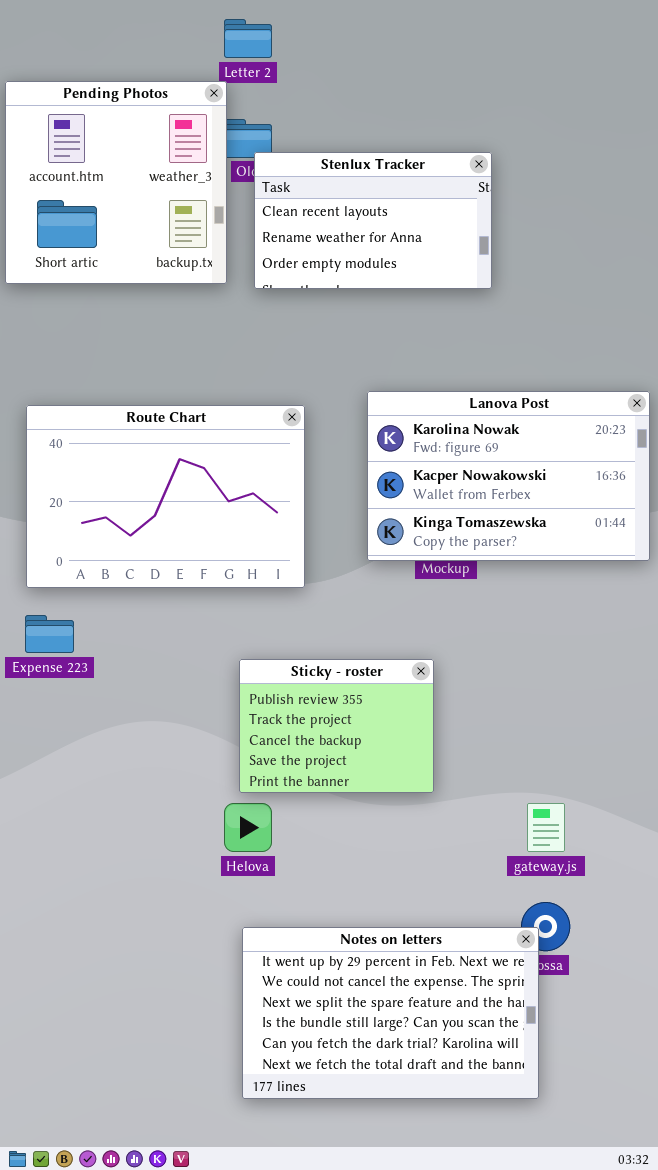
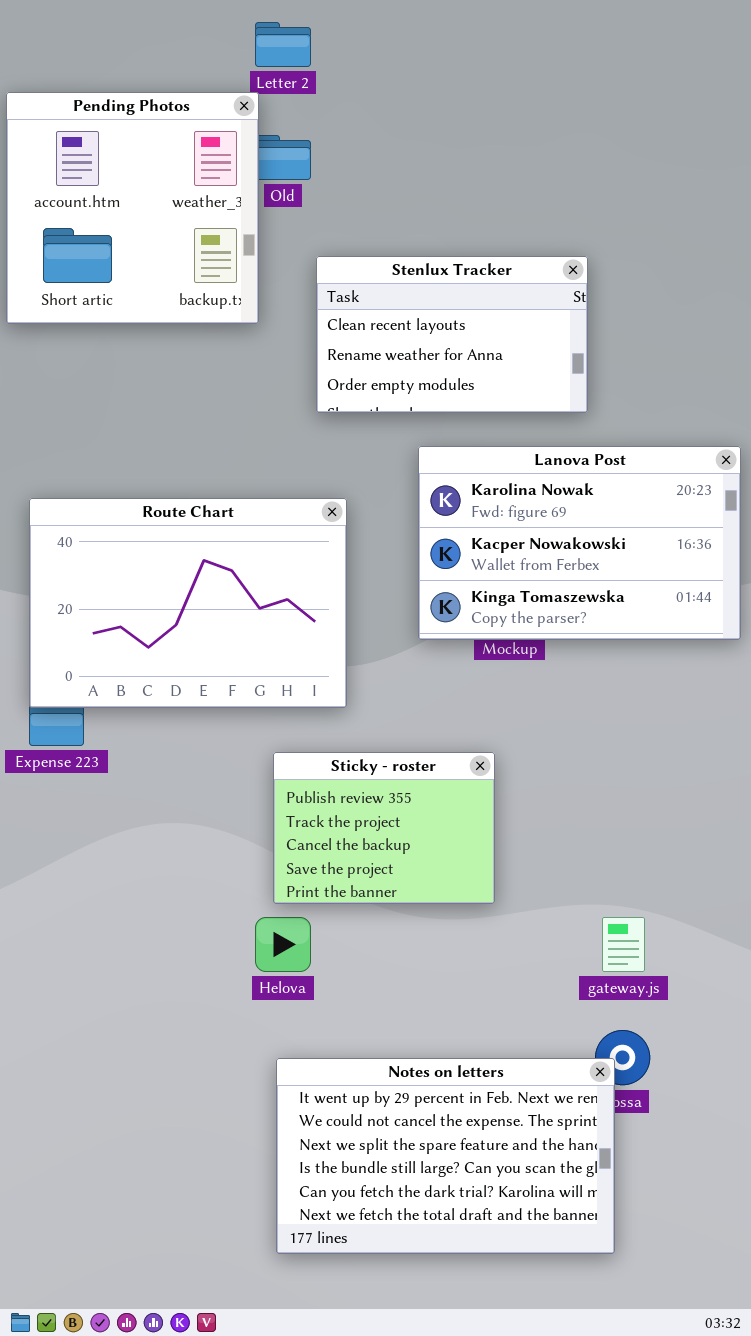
Stenlux Tracker: [254,152,492,289] -> [316,256,588,413], moved
Route Chart: [26,405,305,588] -> [29,498,347,708], moved

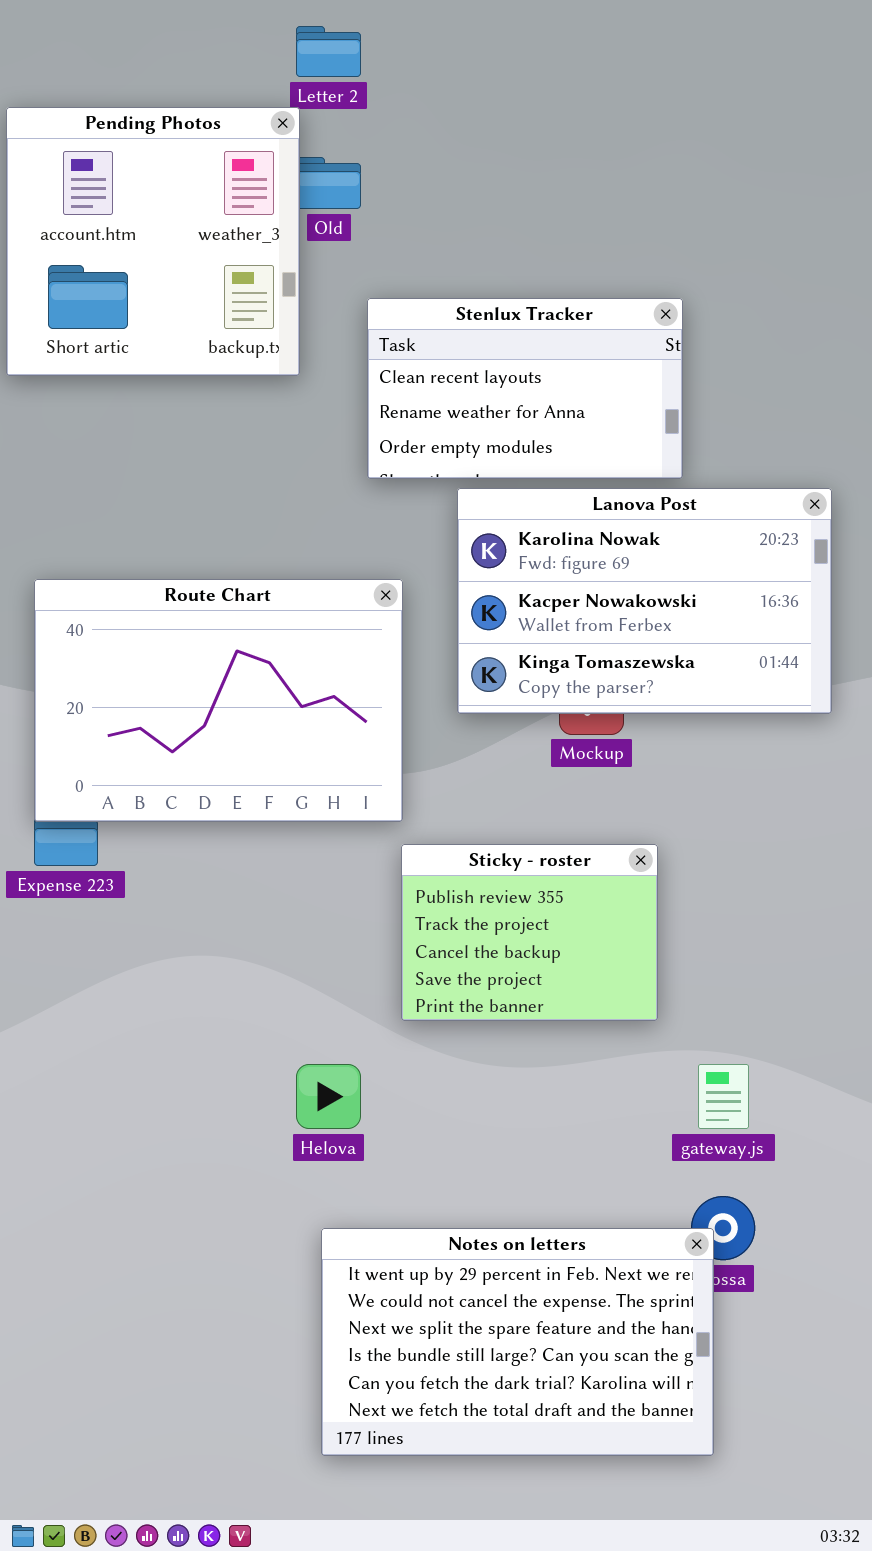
Lanova Post: [418,446,741,640] -> [457,488,832,714], moved
Sticky - roster: [273,752,495,904] -> [401,844,658,1021], moved

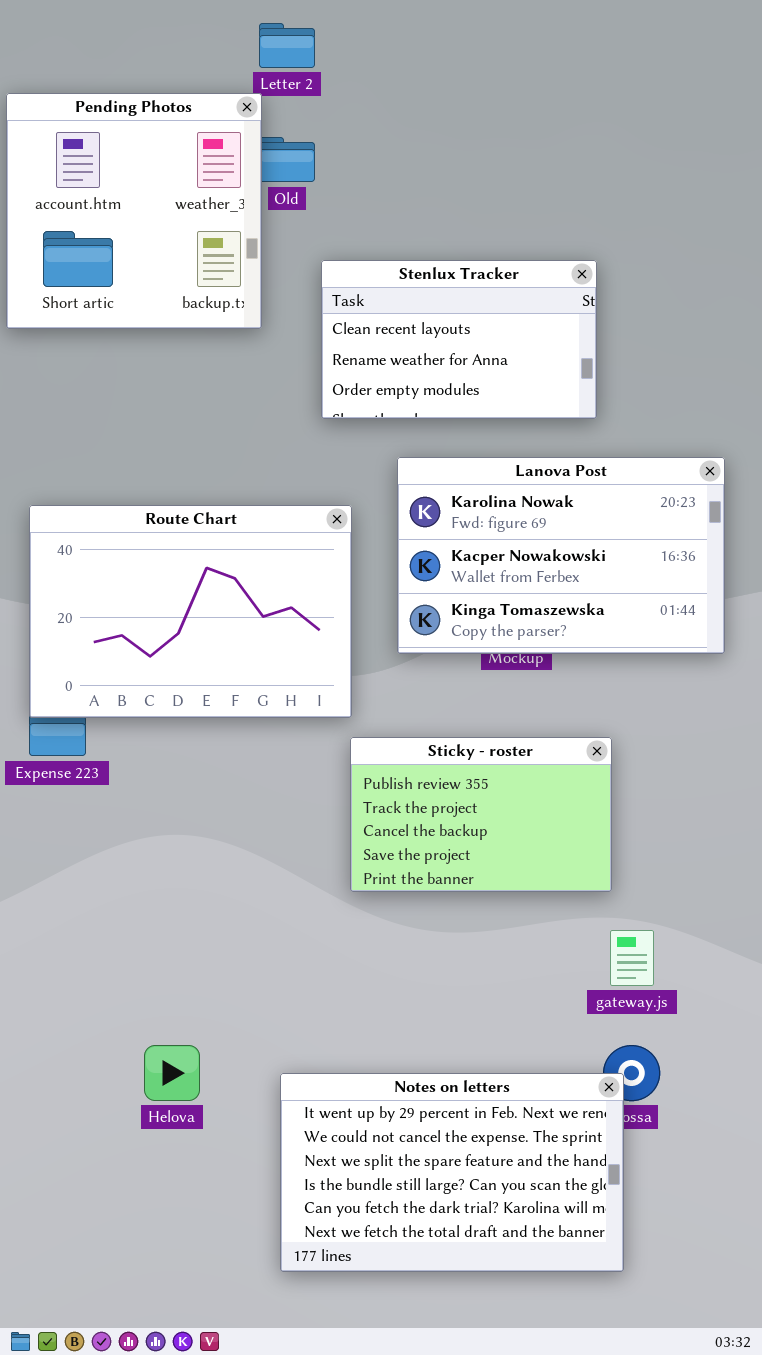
Lanova Post: [457,488,832,714] -> [397,457,725,654], moved
Sticky - roster: [401,844,658,1021] -> [350,737,612,892], resized
Helova: [296,1064,361,1129] -> [144,1045,200,1101], moved

